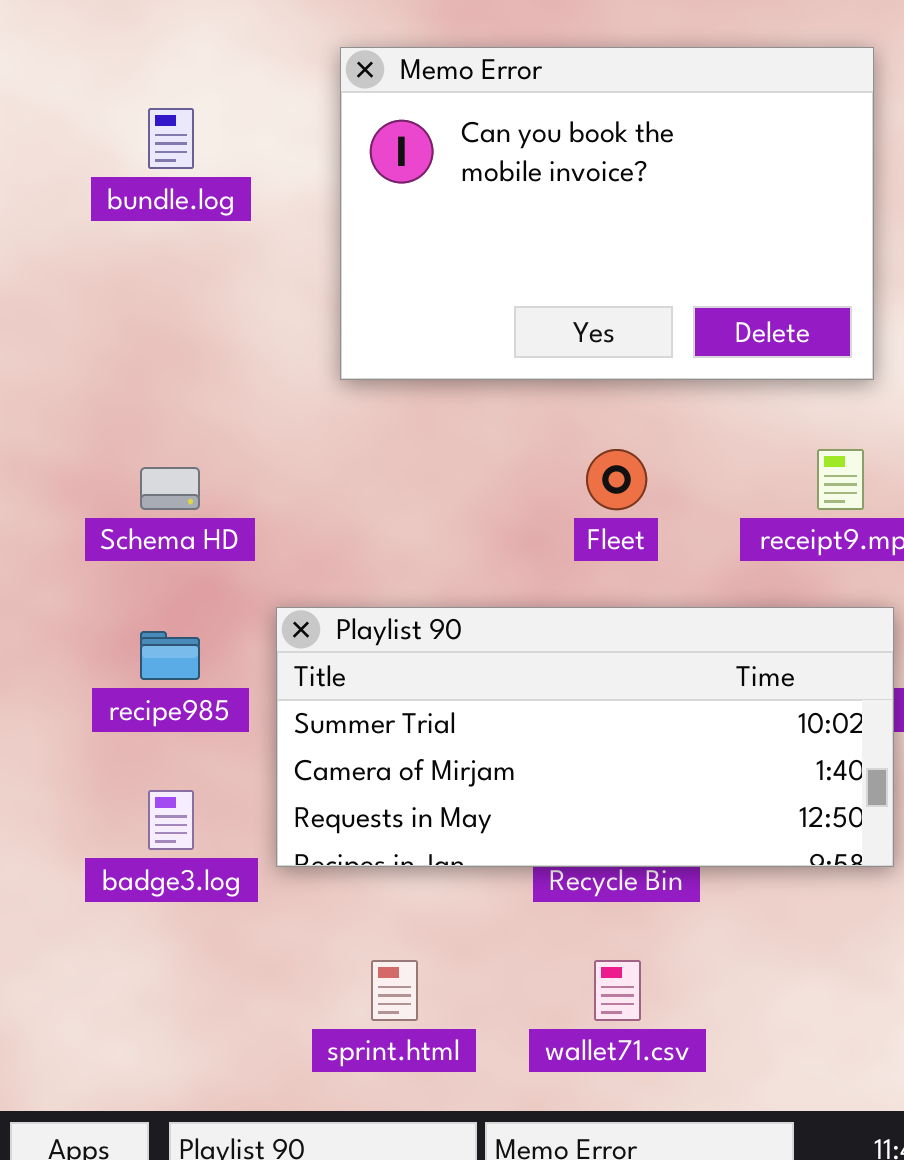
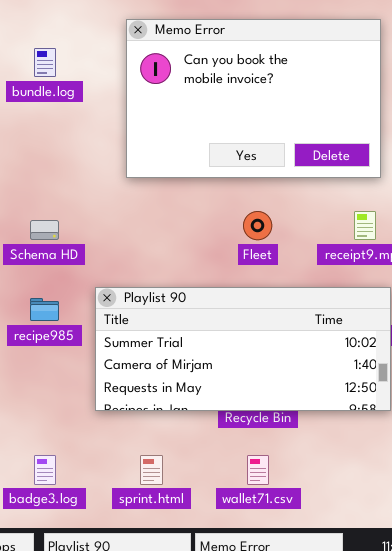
badge3.log: [148,790,194,850] -> [34,455,56,485], moved

